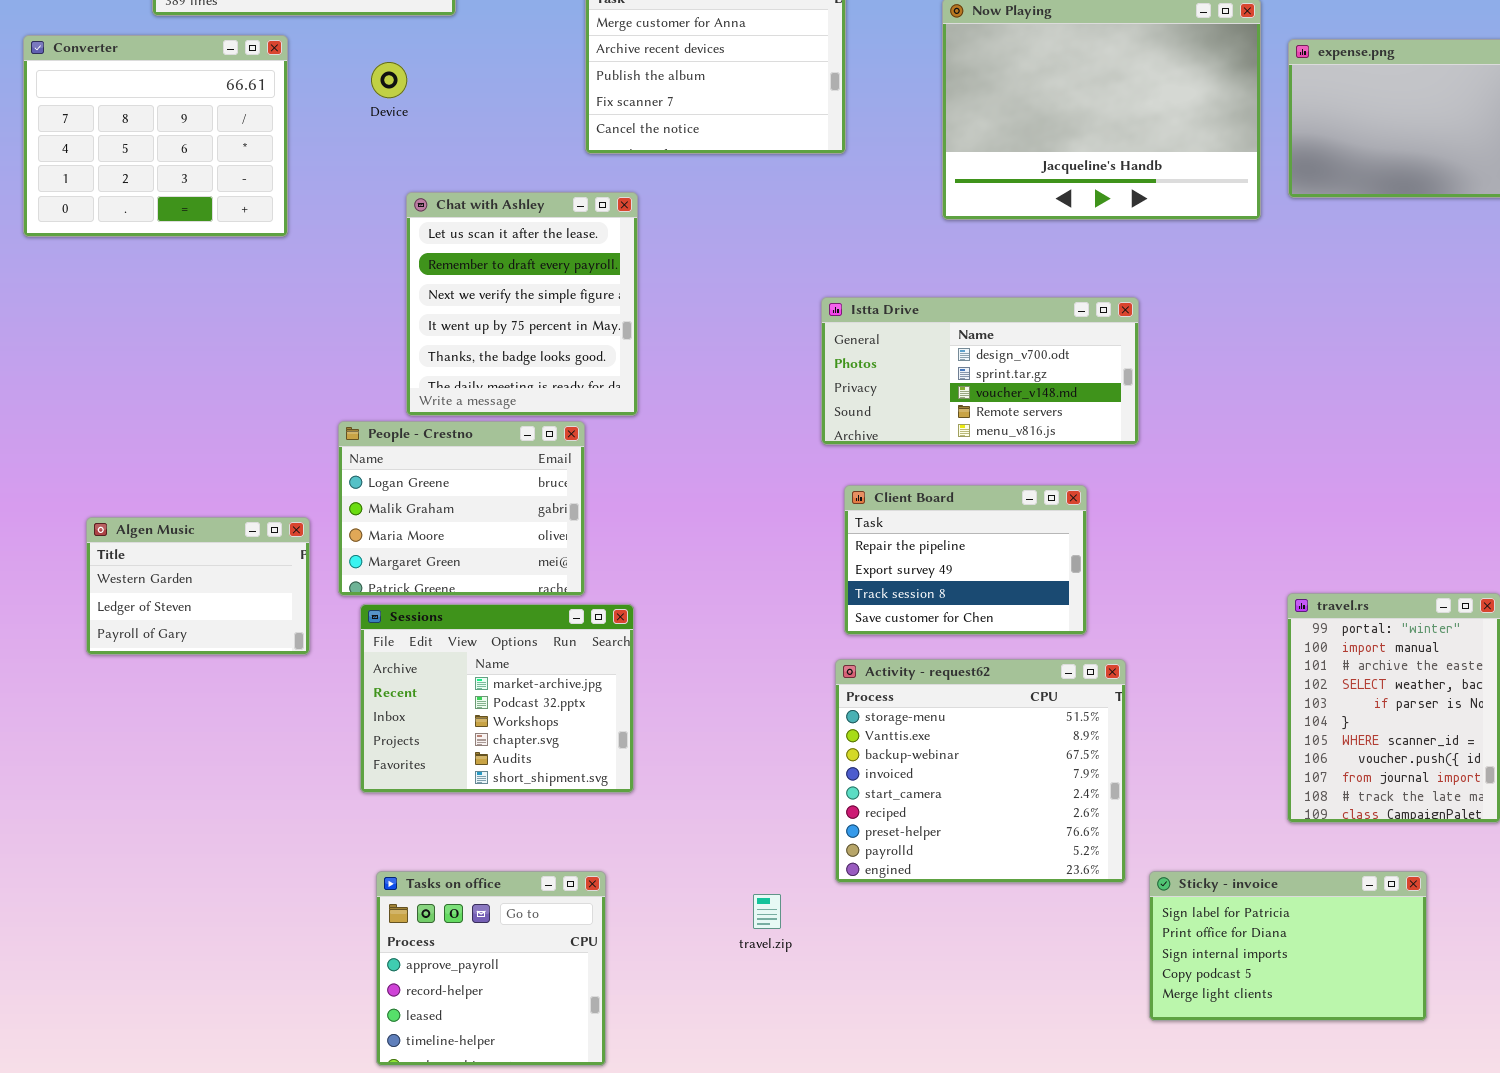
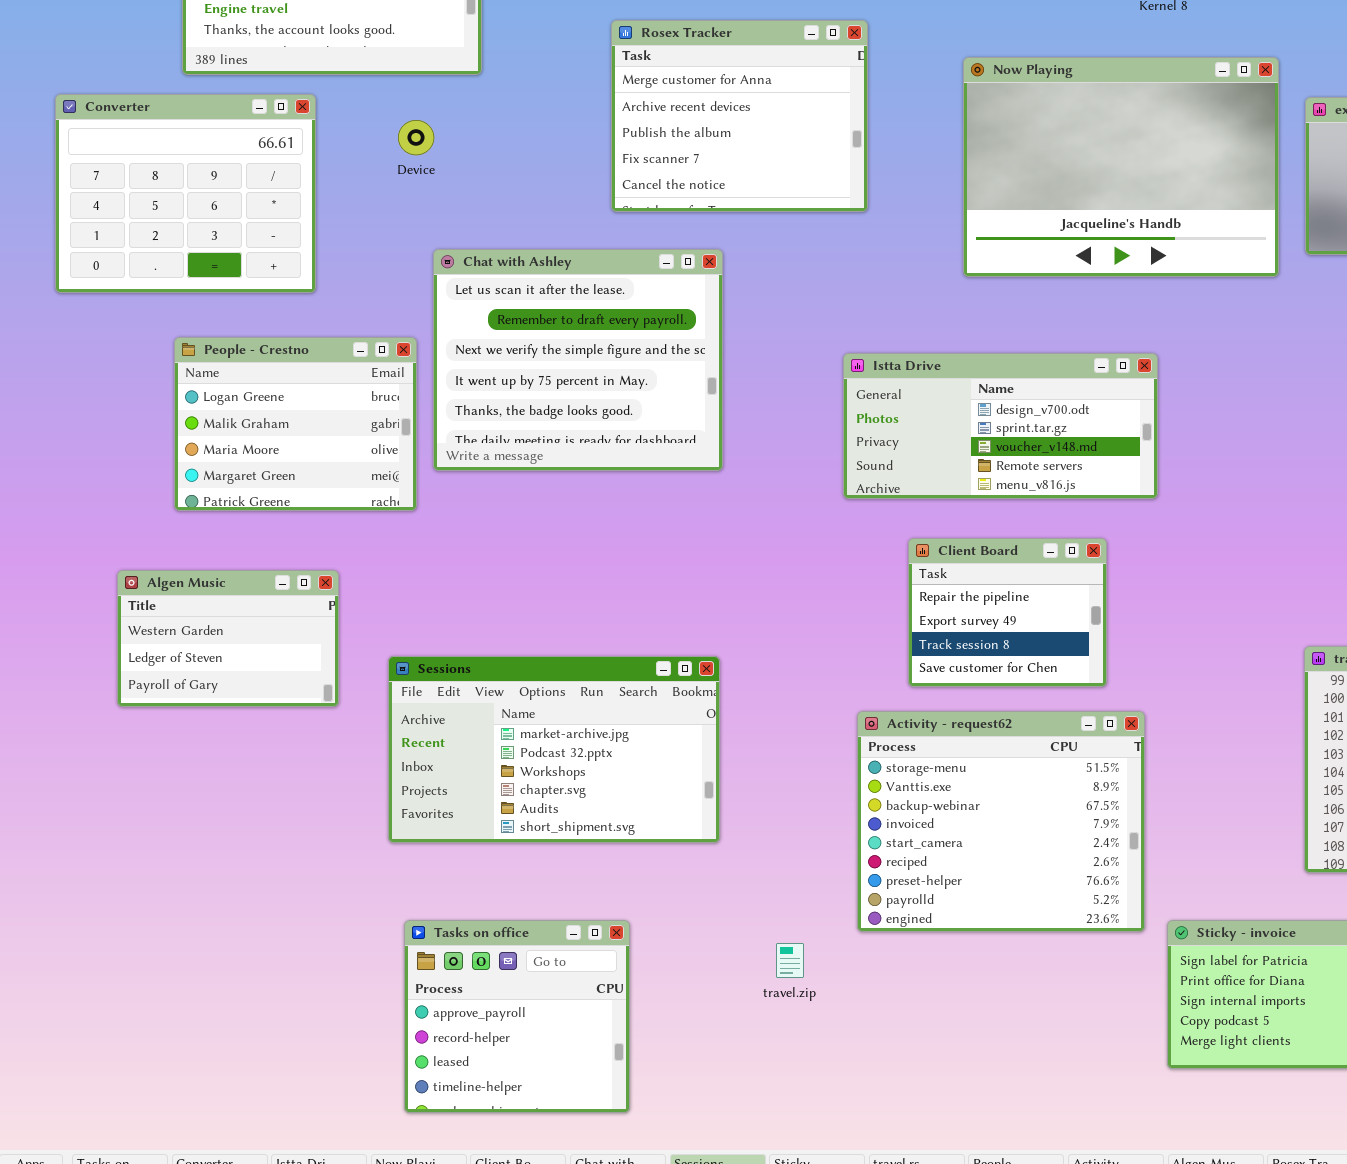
Chat with Ashley: [406,192,638,416] -> [433,249,723,471], resized
People - Crestno: [338,421,585,596] -> [174,337,417,511], moved
Client Board: [844,485,1087,635] -> [908,538,1107,687], resized
Sessions: [360,604,634,793] -> [388,656,720,843], resized

